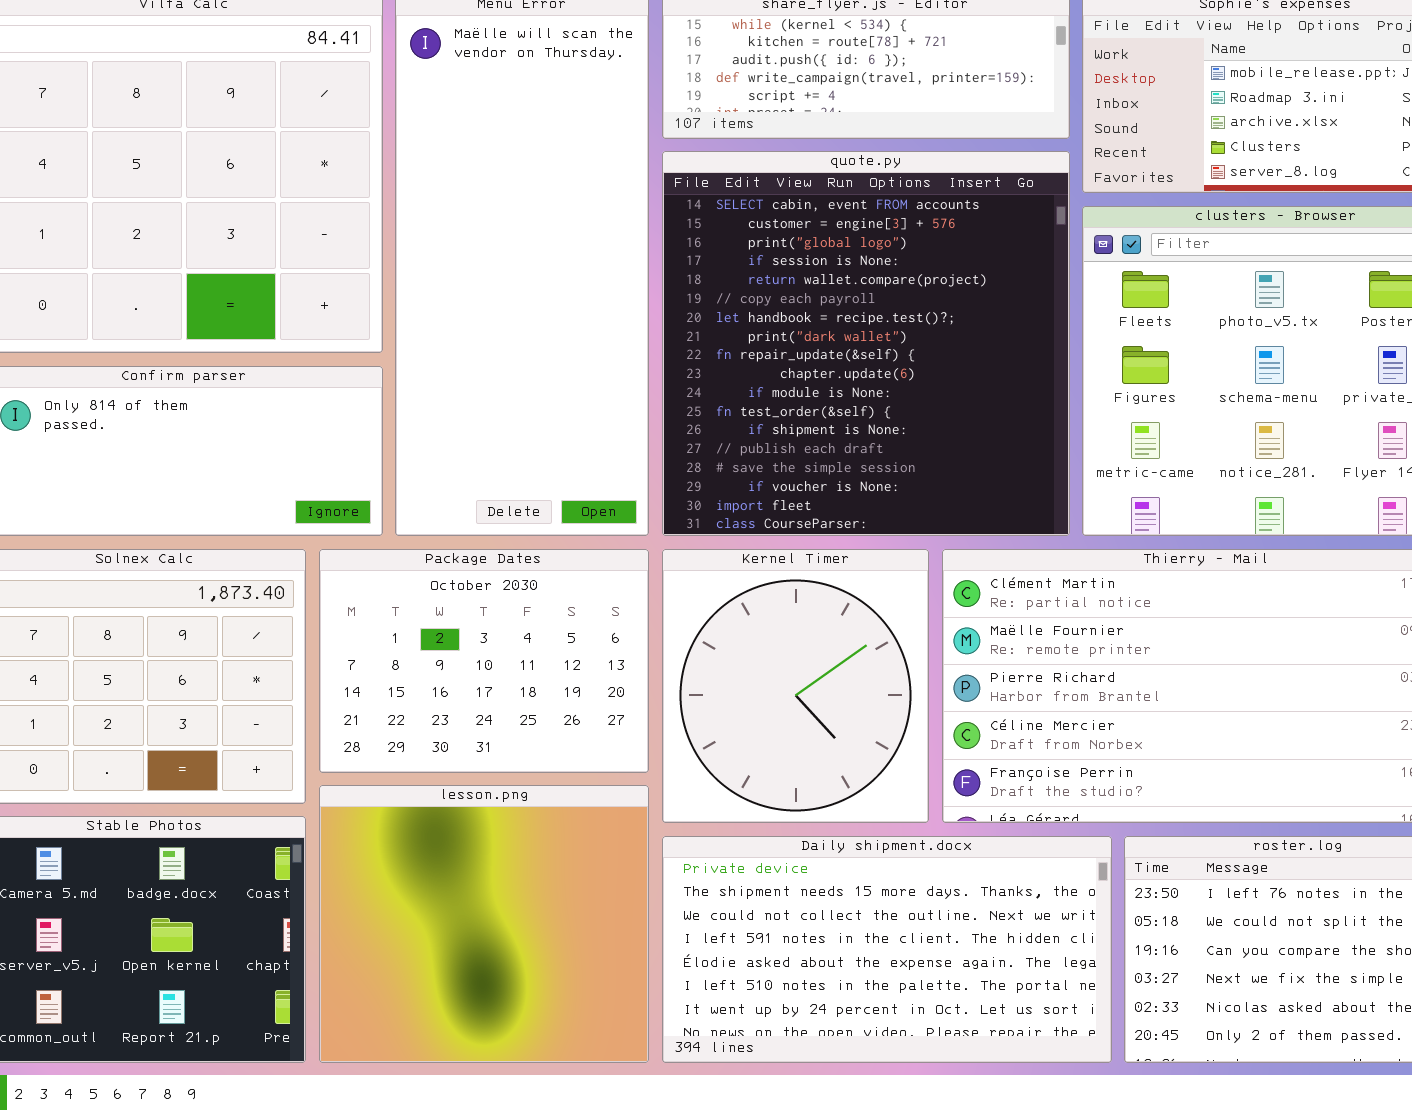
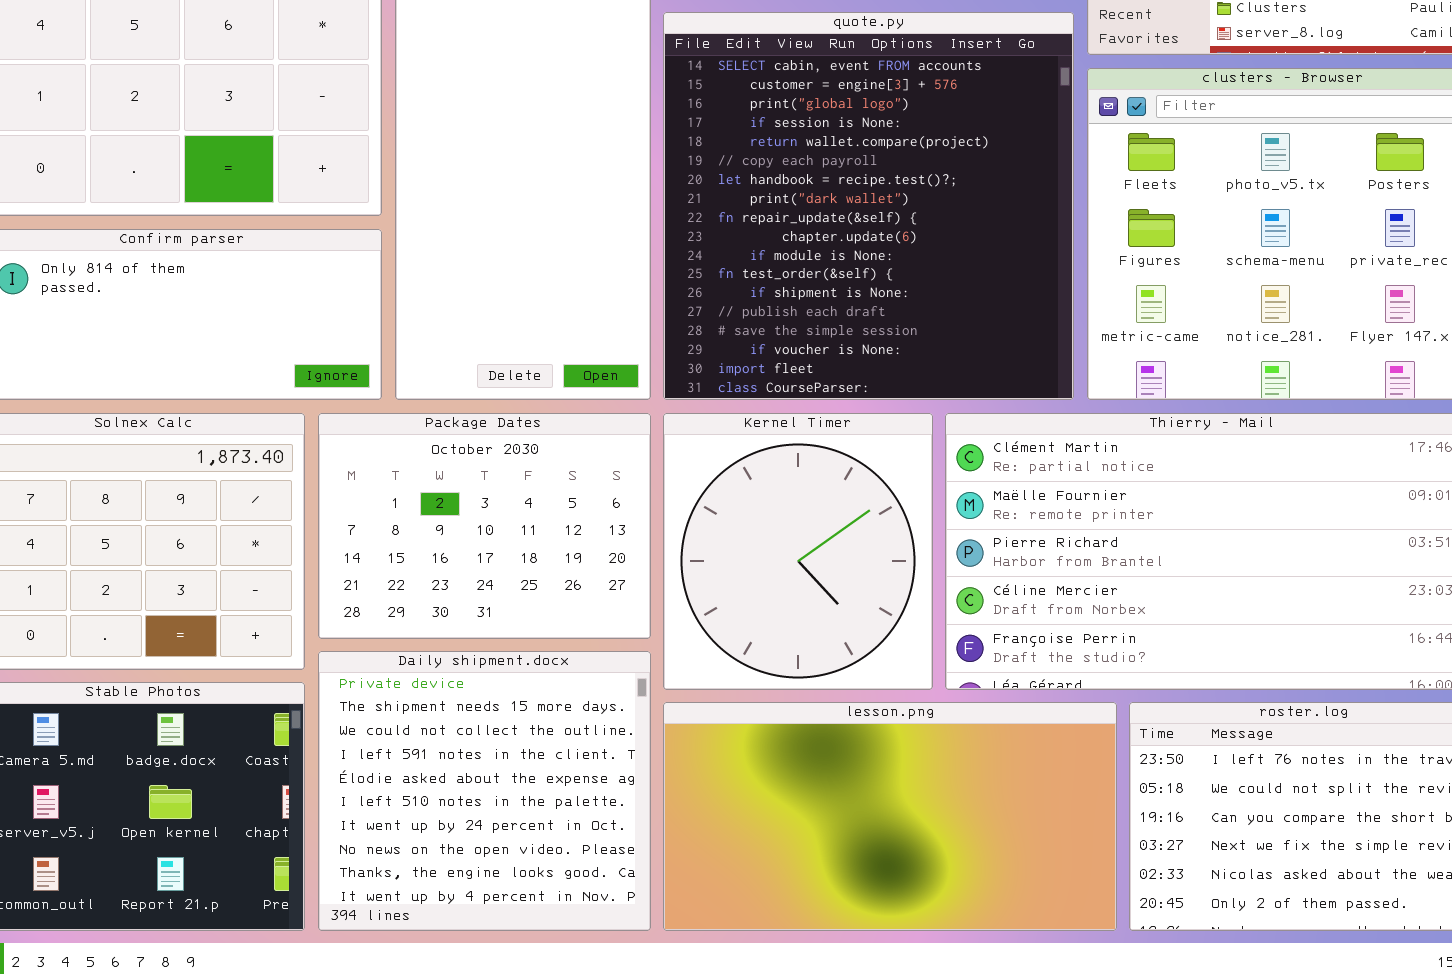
lesson.png: [319,785,649,1063] -> [663,702,1117,931], moved, resized
Daily shipment.docx: [662,836,1112,1063] -> [318,651,651,931], moved, resized

